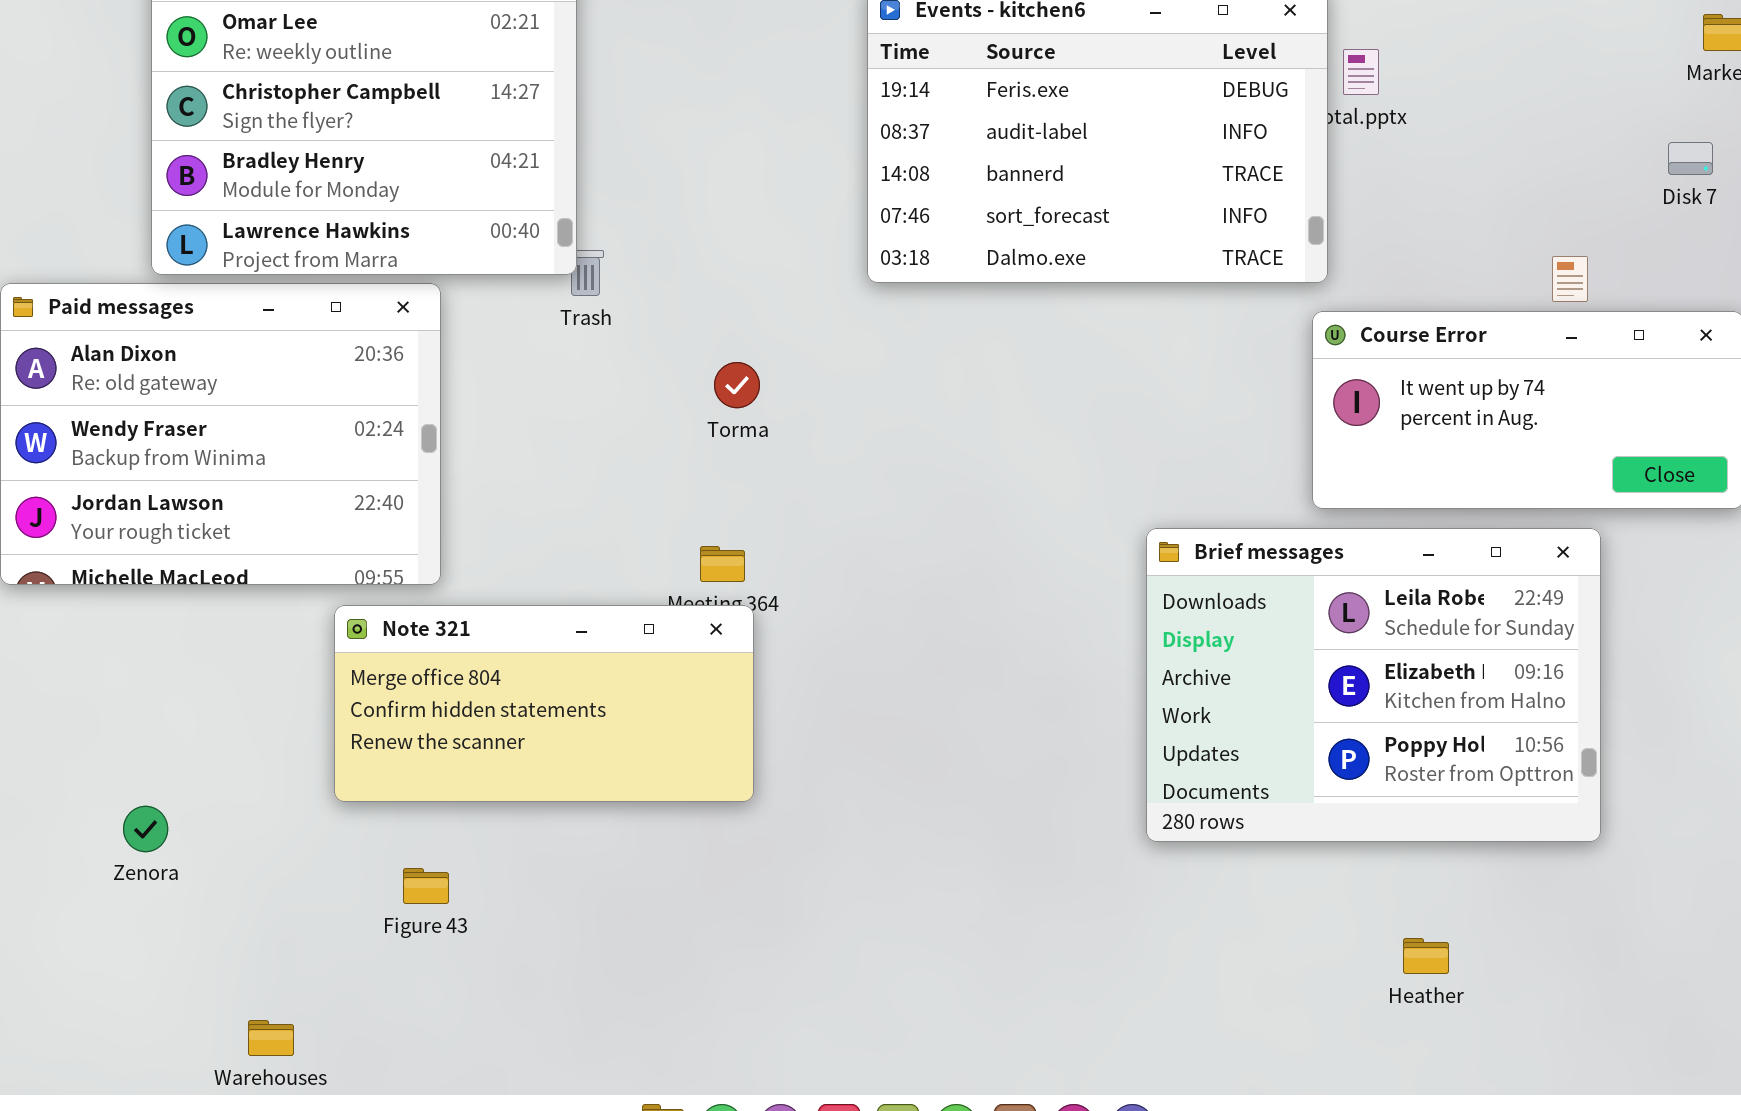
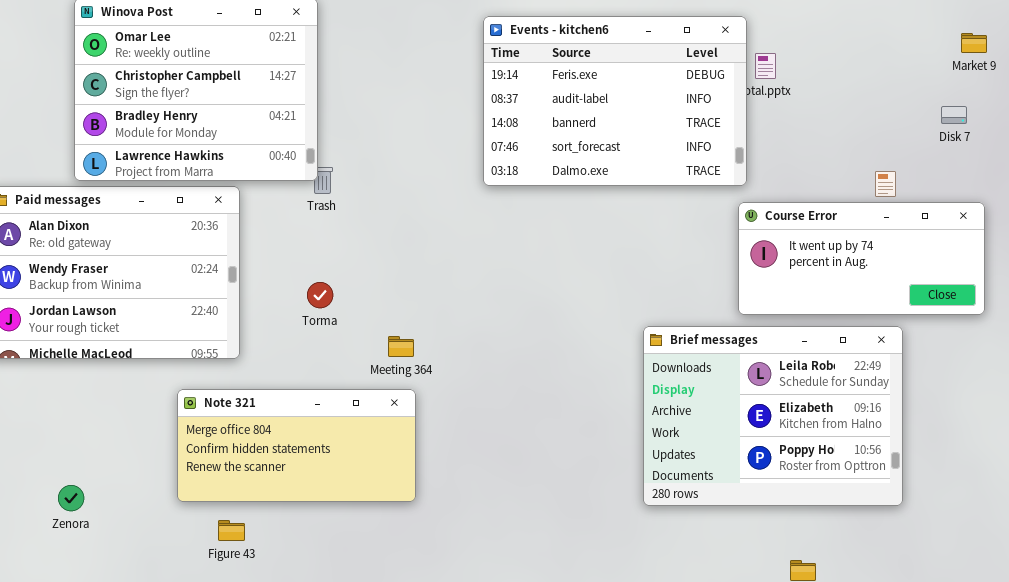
Torma: [714,362,760,408] -> [307,282,333,308], moved
Note 321: [334,605,754,802] -> [177,389,416,502], moved

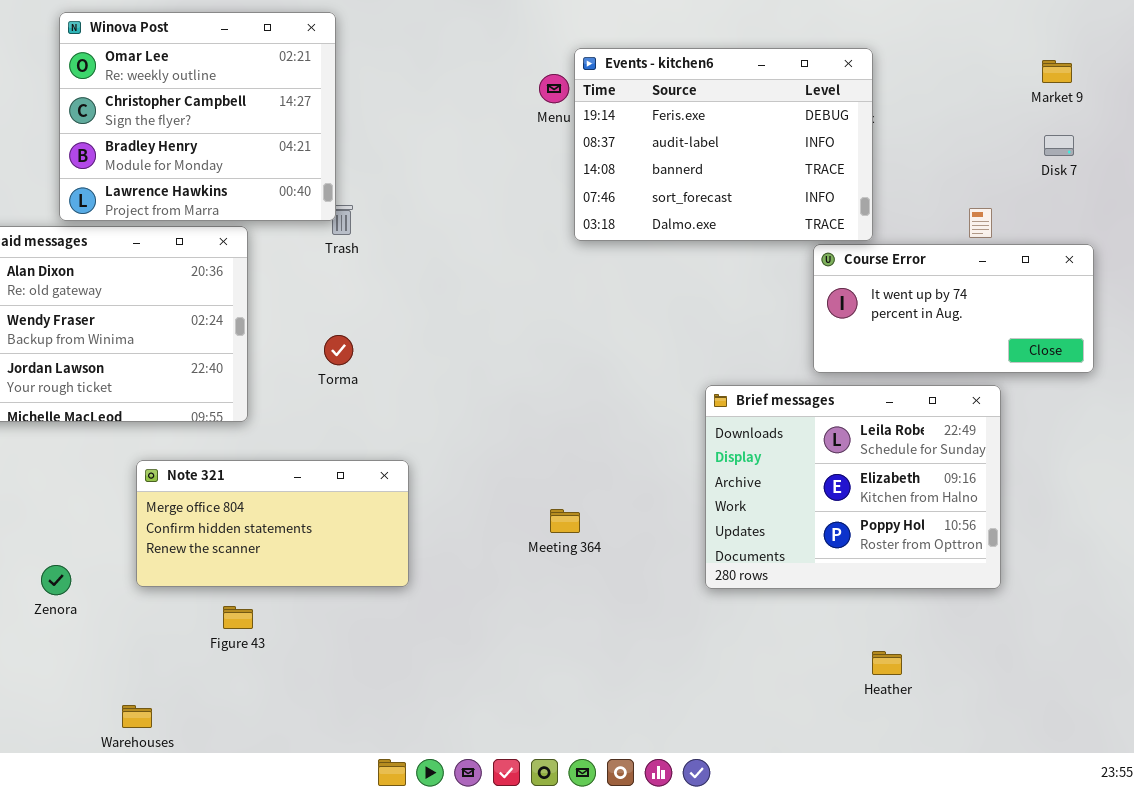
Events - kitchen6: [483,16,747,186] -> [574,48,873,241], moved
Market 9: [961,33,987,53] -> [1042,60,1072,83], moved
Meeting 364: [388,336,414,357] -> [550,509,580,533], moved
Note 321: [177,389,416,502] -> [136,460,409,587], moved

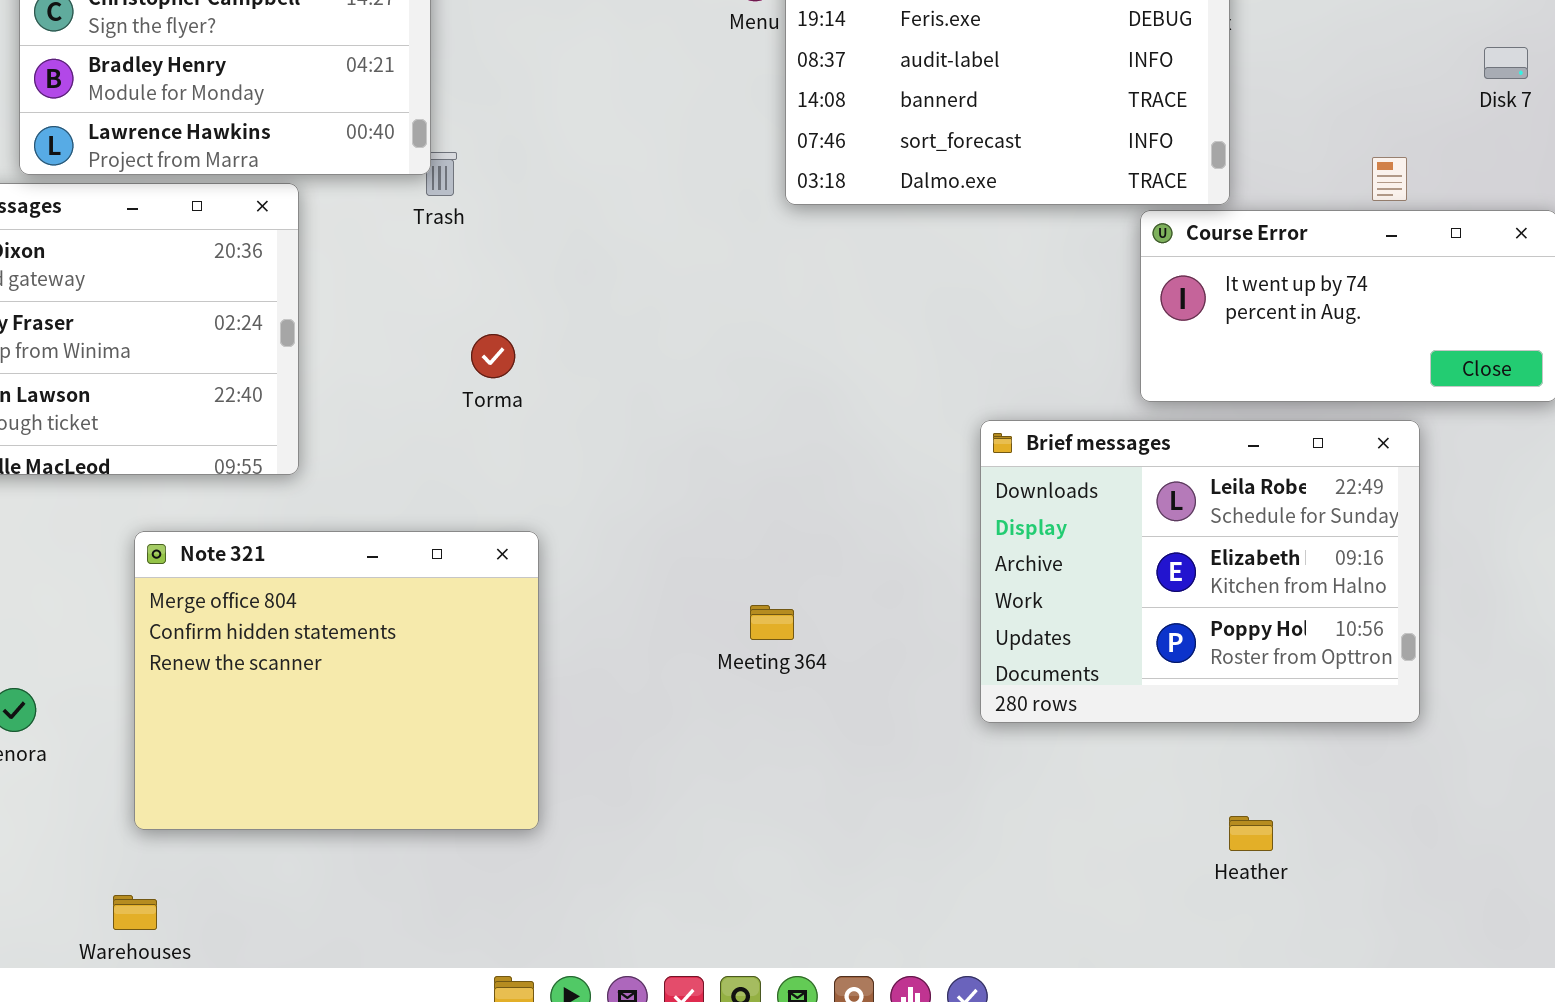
Torma: [324,335,353,365] -> [471,334,515,378], moved
Note 321: [136,460,409,587] -> [134,531,539,830], resized

